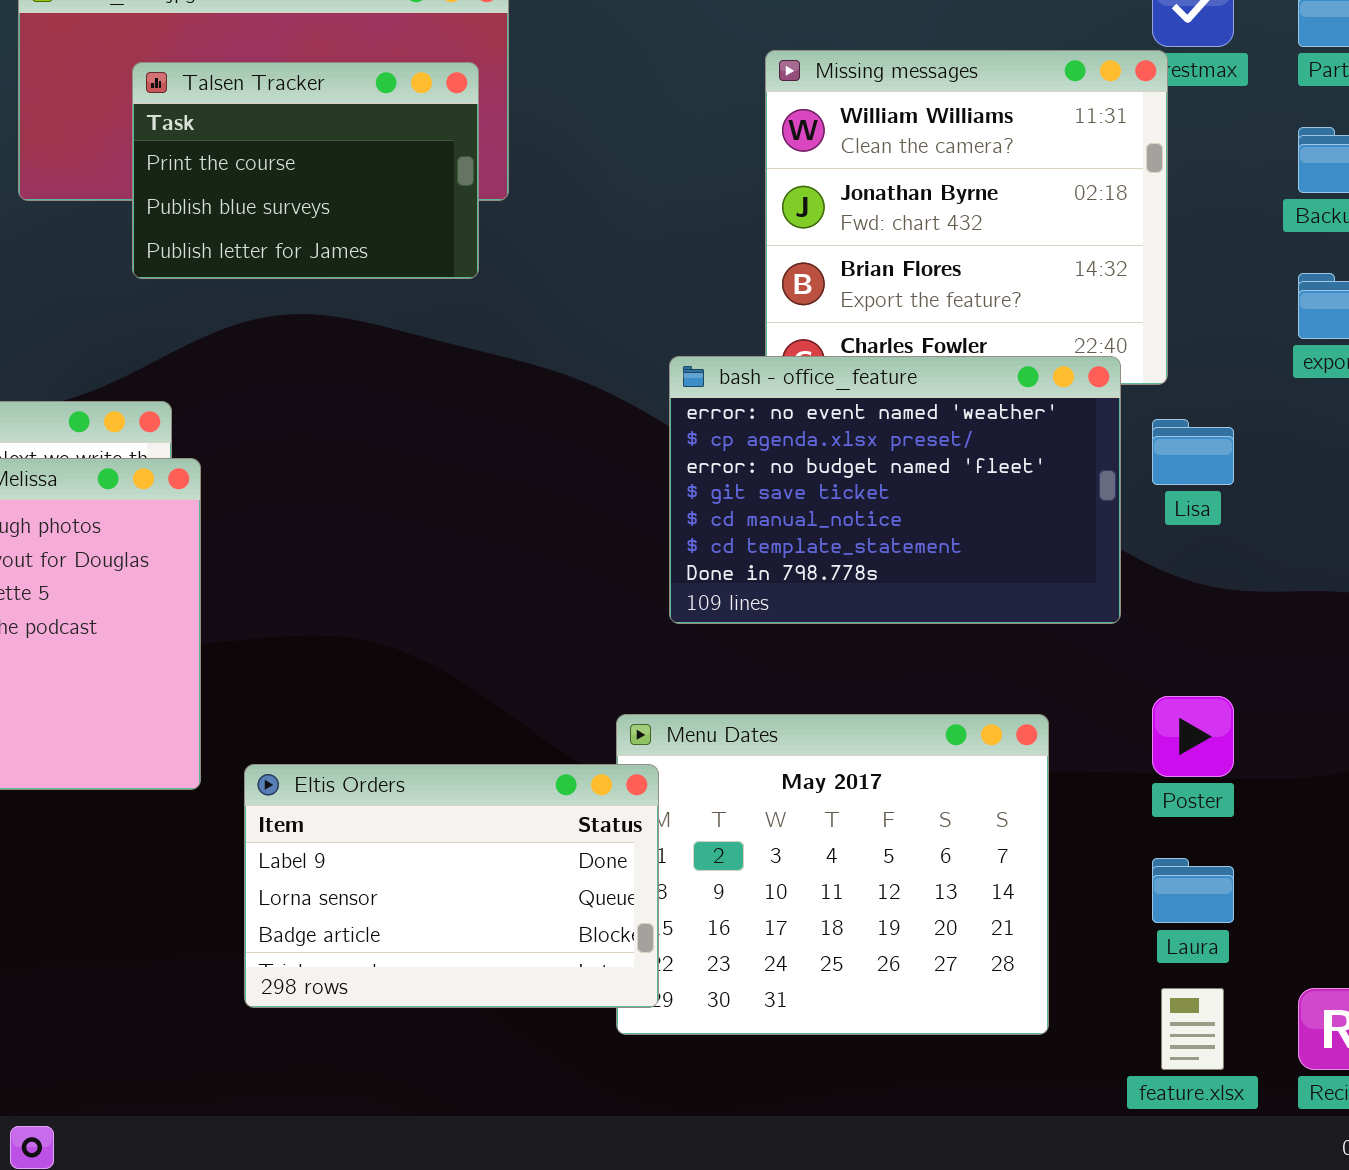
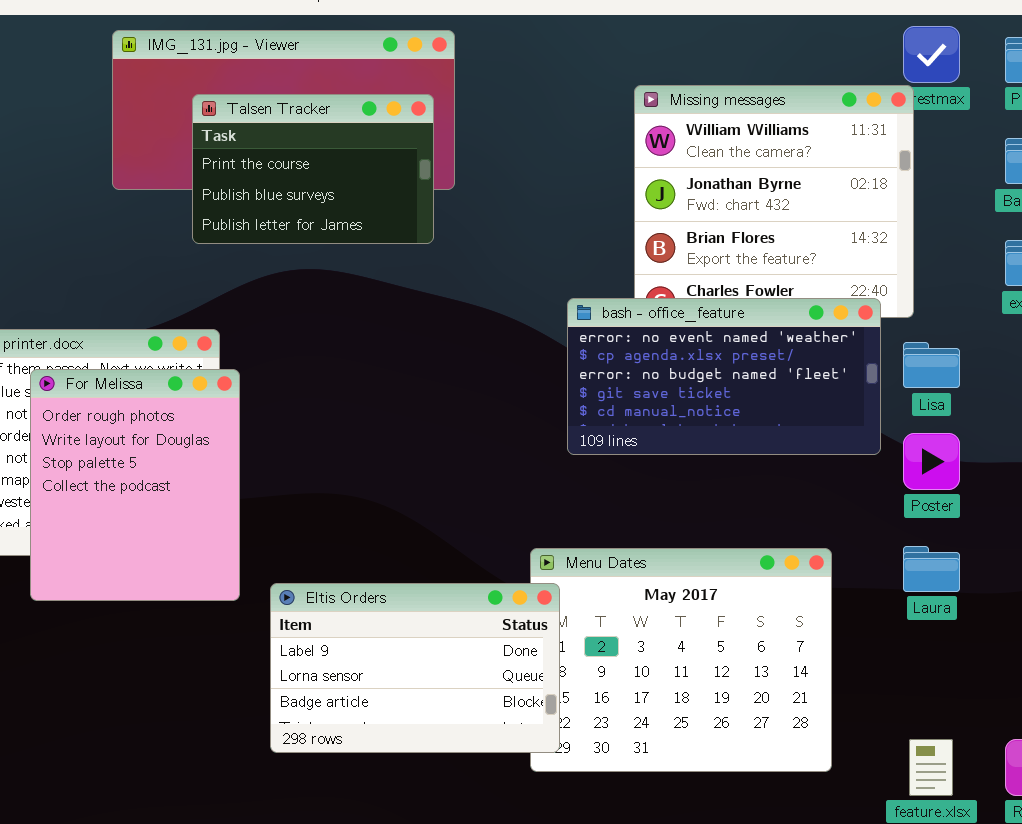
bash - office_feature: [669,356,1121,624] -> [567,298,881,455], resized
Poster: [1152,696,1234,777] -> [903,433,960,490], moved
Laura: [1152,858,1234,923] -> [903,546,960,592], moved

